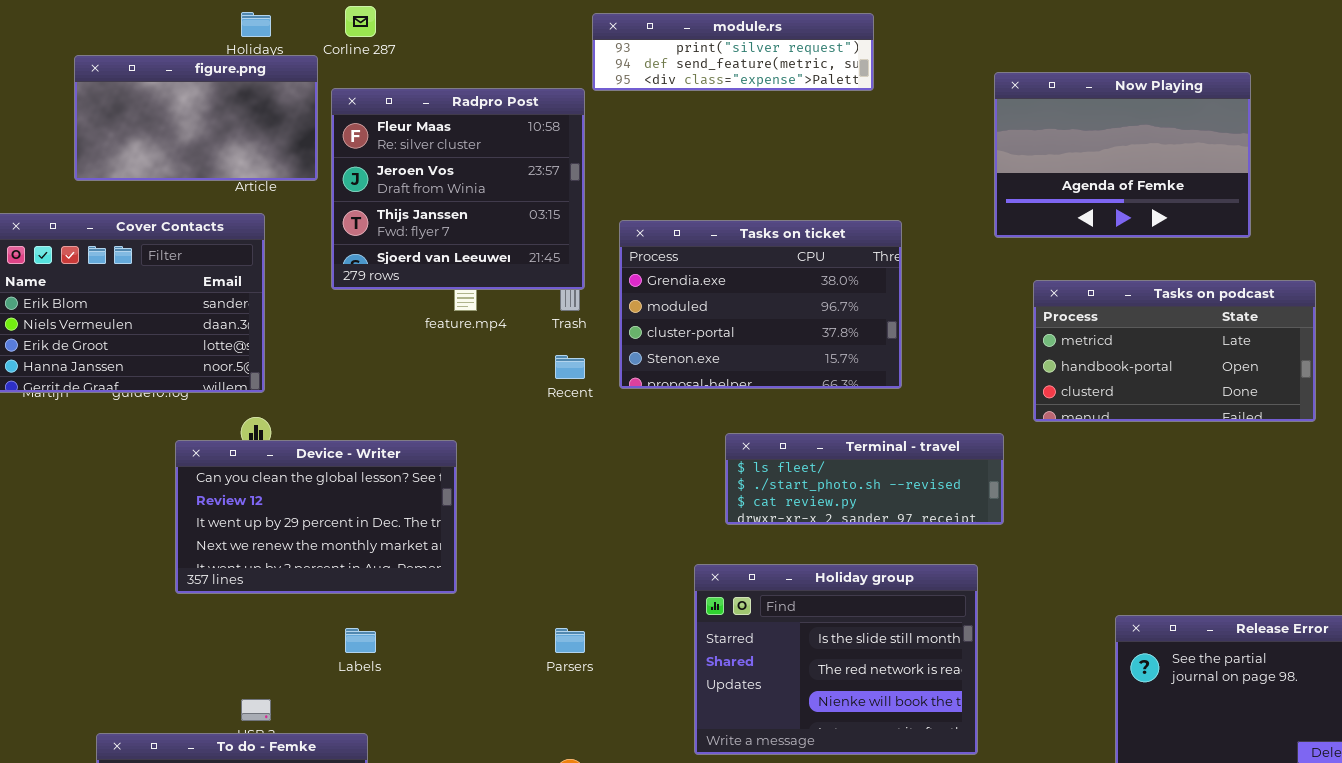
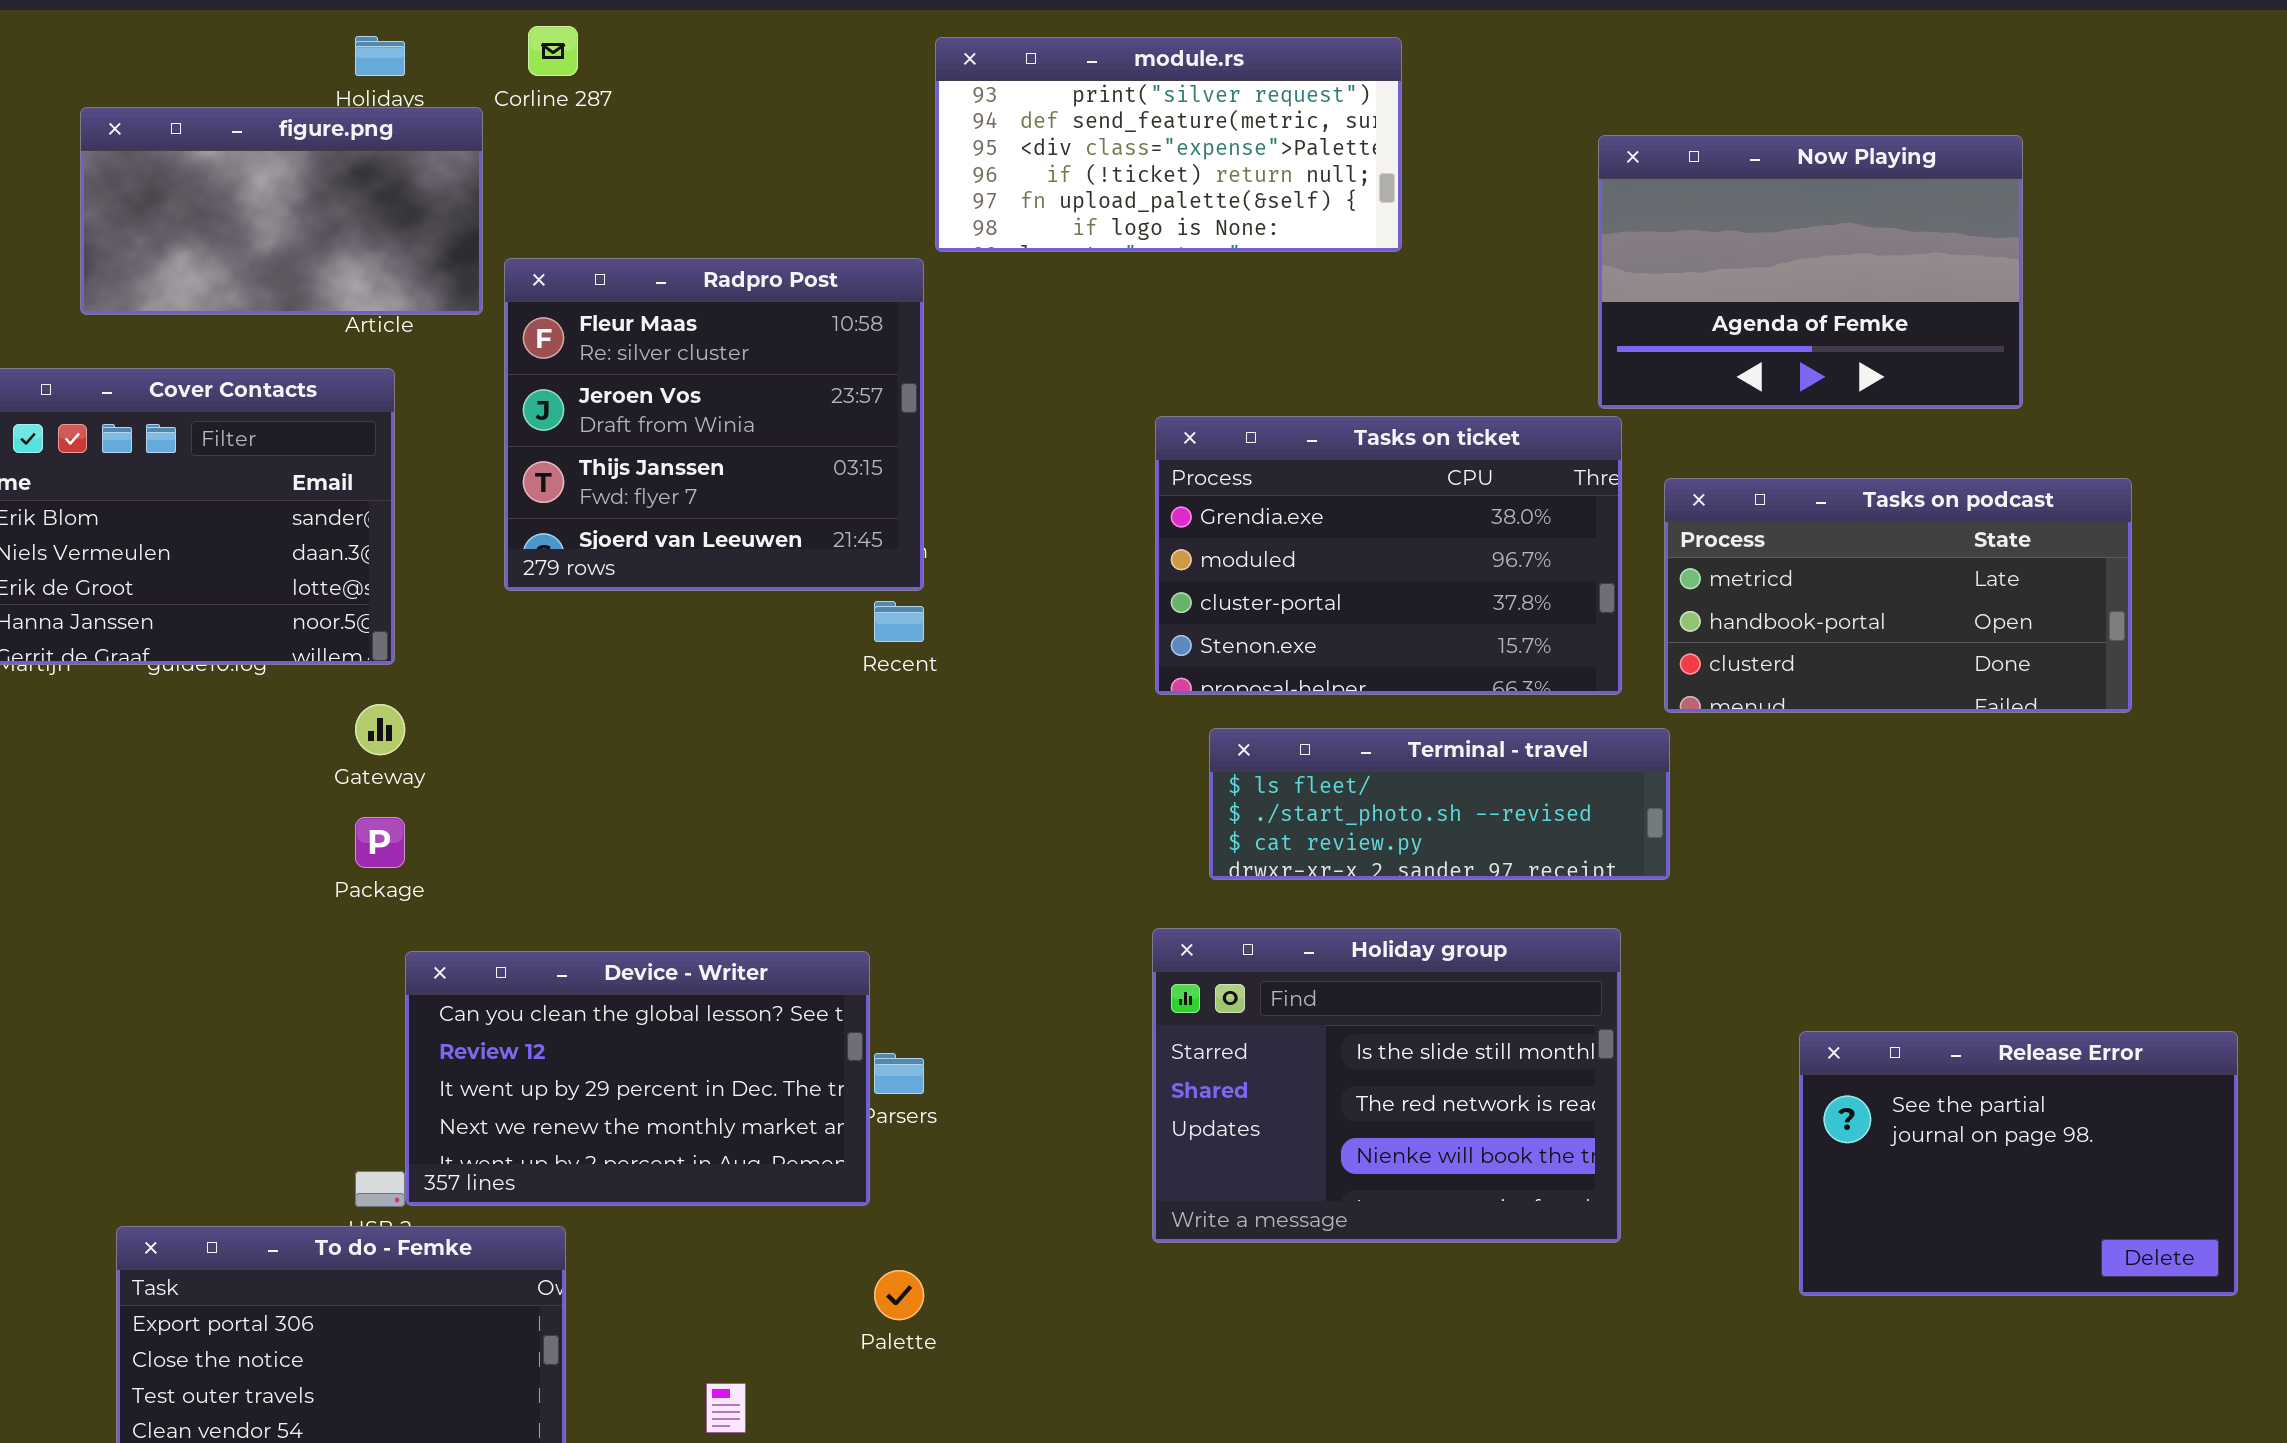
module.rs: [592,13,874,91] -> [935,37,1402,252], resized
Radpro Post: [331,88,585,290] -> [504,258,924,591], moved
Tasks on ticket: [619,220,902,389] -> [1155,416,1622,695], moved
Terminal - travel: [725,433,1004,525] -> [1209,728,1670,880], moved
Device - Writer: [175,440,457,594] -> [405,951,870,1206], moved
Holiday group: [694,564,978,755] -> [1152,928,1621,1243], moved

